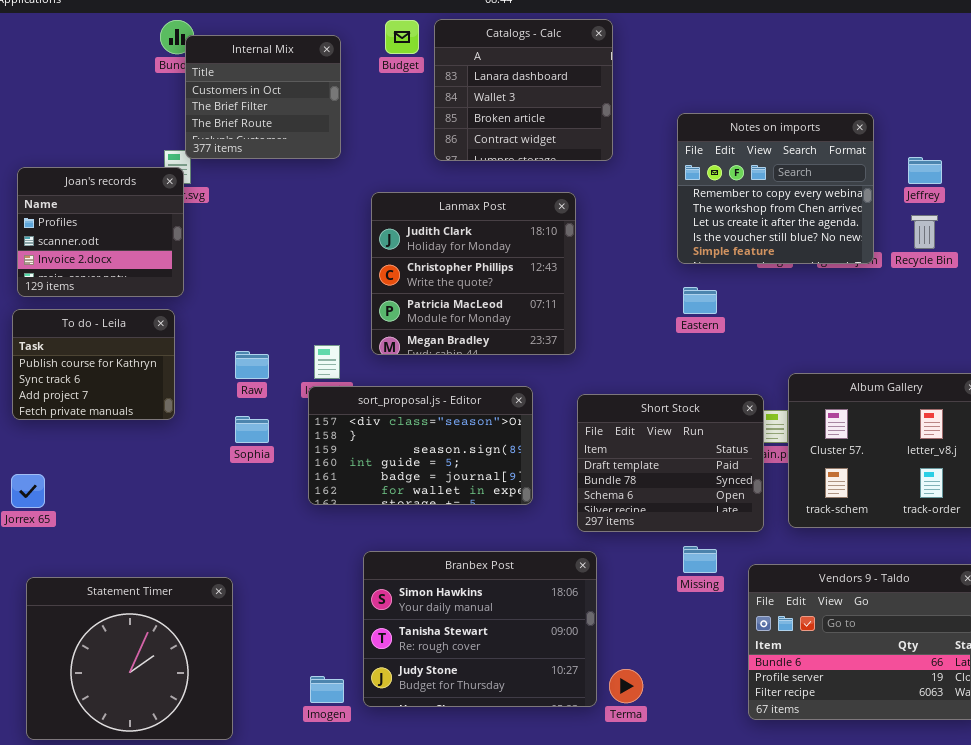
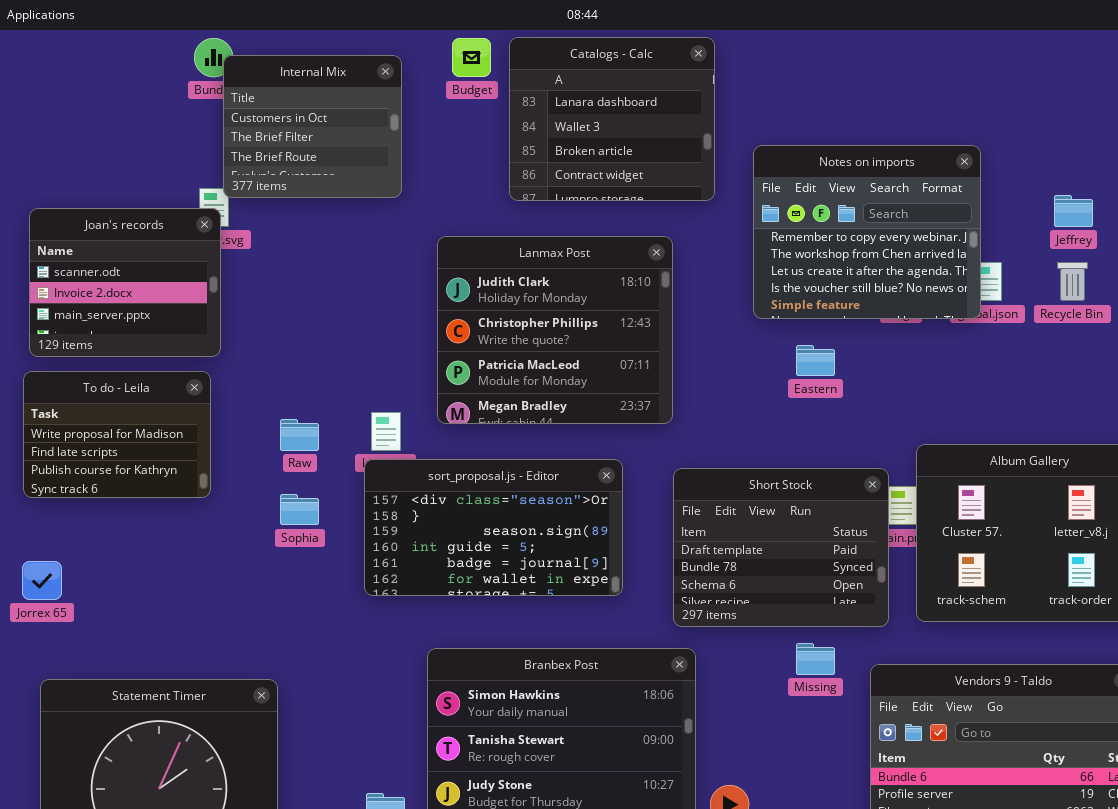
Notes on imports: [677,113,874,264] -> [753,145,981,319], moved
Joan's records: [17,167,184,297] -> [29,208,221,357], scrolled down 1 row
To do - Leila: [12,309,175,420] -> [23,371,211,498], scrolled up 2 rows

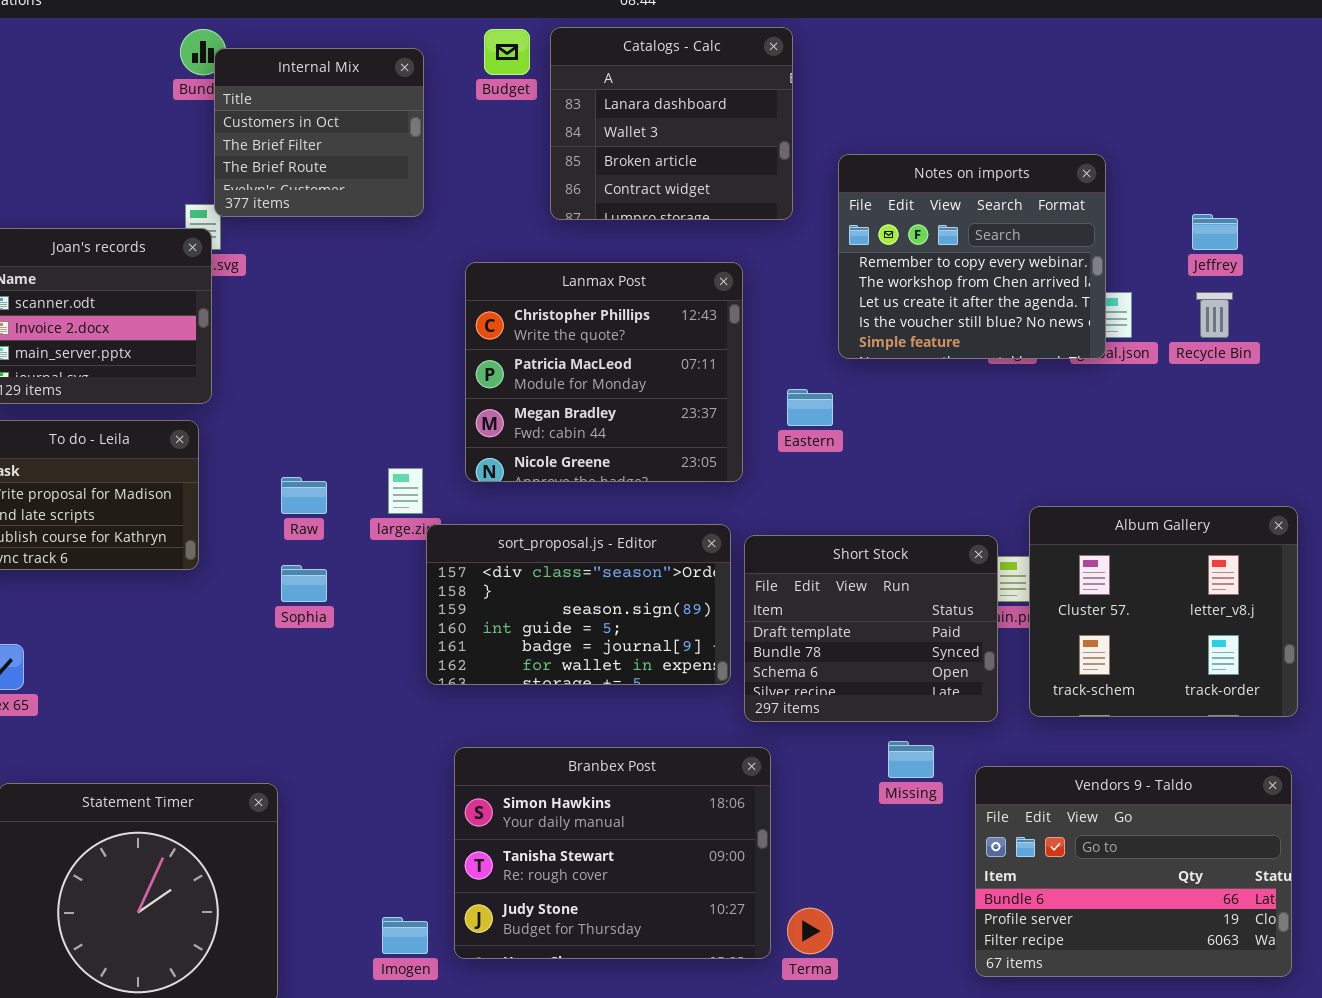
Lanmax Post: [437,236,673,424] -> [465,262,743,482], scrolled down 1 row
Eastern: [796,345,835,376] -> [787,389,833,426], moved
sort_proposal.js - Editor: [364,459,623,596] -> [426,524,731,685], moved

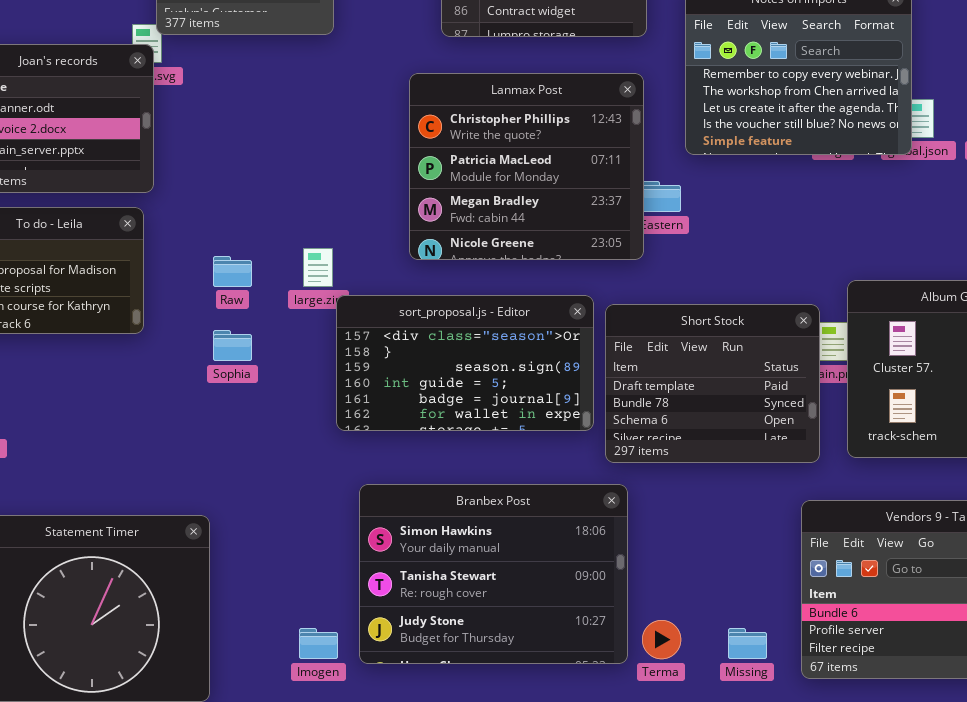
Lanmax Post: [465,262,743,482] -> [409,73,644,260], moved
Missing: [888,741,934,778] -> [728,628,767,659], moved

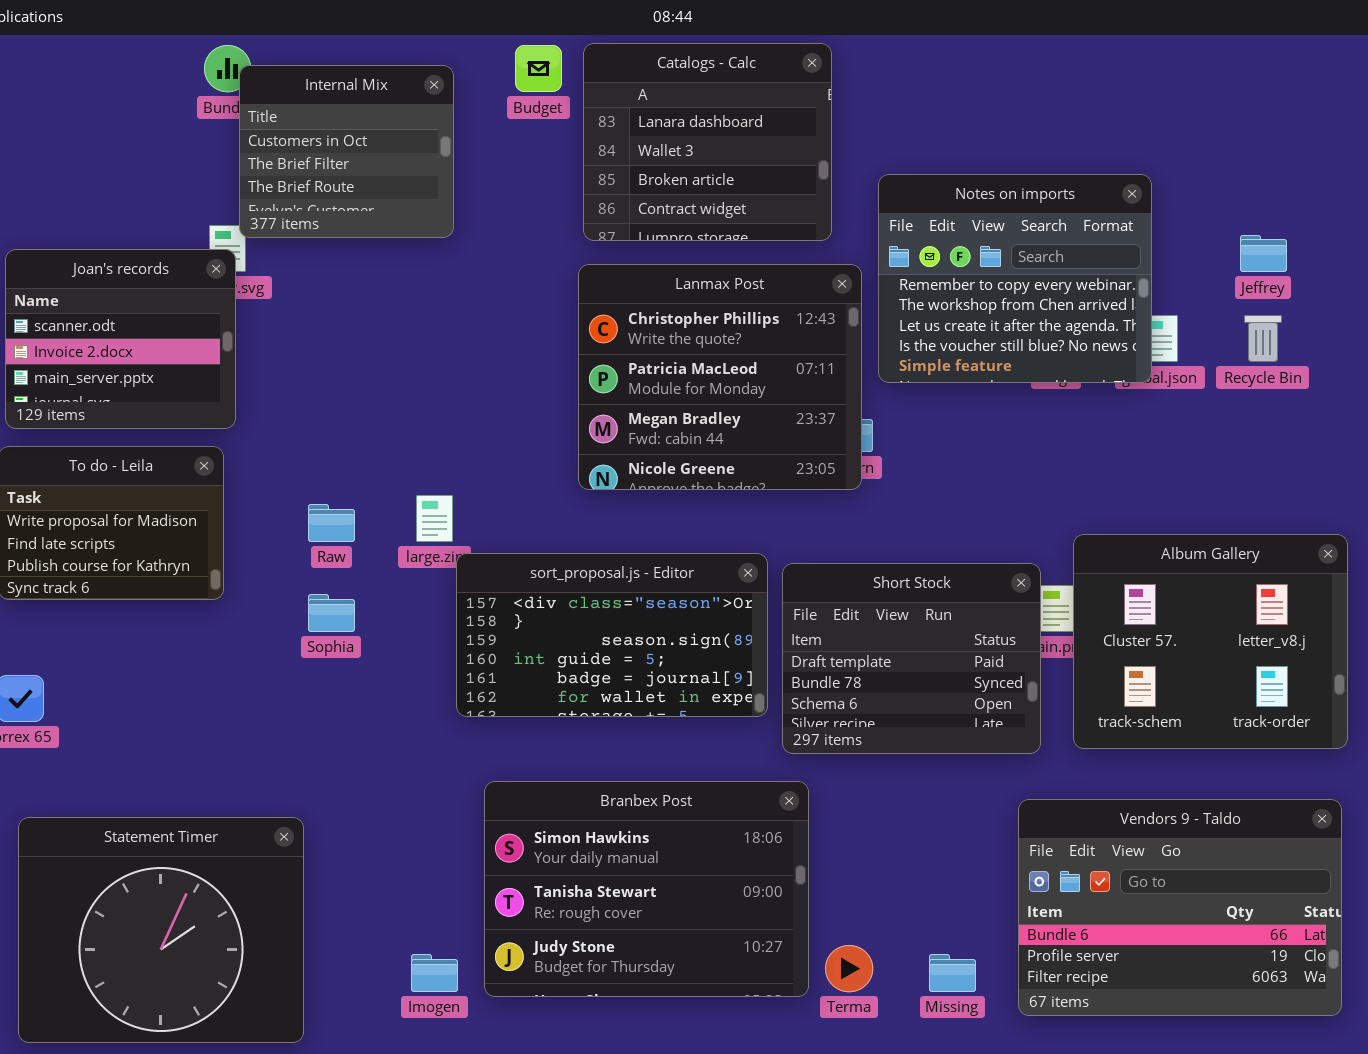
Lanmax Post: [409,73,644,260] -> [578,264,862,490], moved

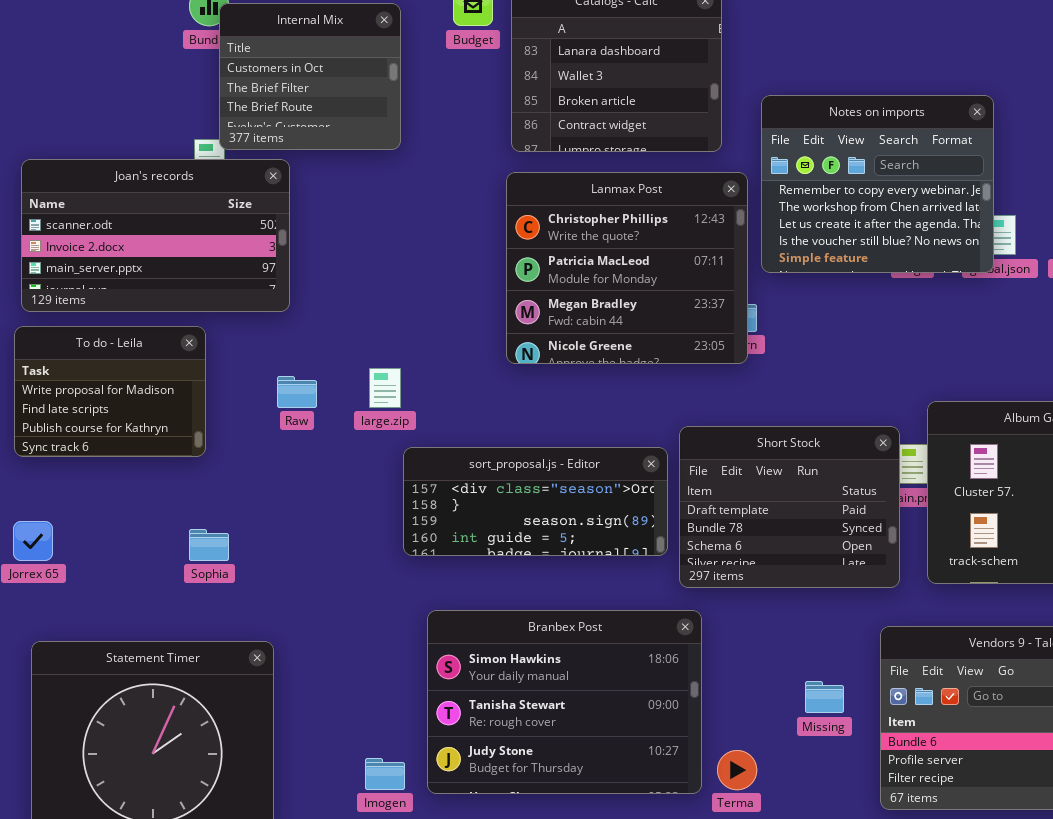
Joan's records: [5,249,236,429] -> [21,159,290,312], resized
sort_proposal.js - Editor: [456,553,768,717] -> [403,447,668,556], resized
Sophia: [308,594,355,632] -> [189,529,229,561], moved
Missing: [929,954,976,992] -> [805,681,844,713], moved

